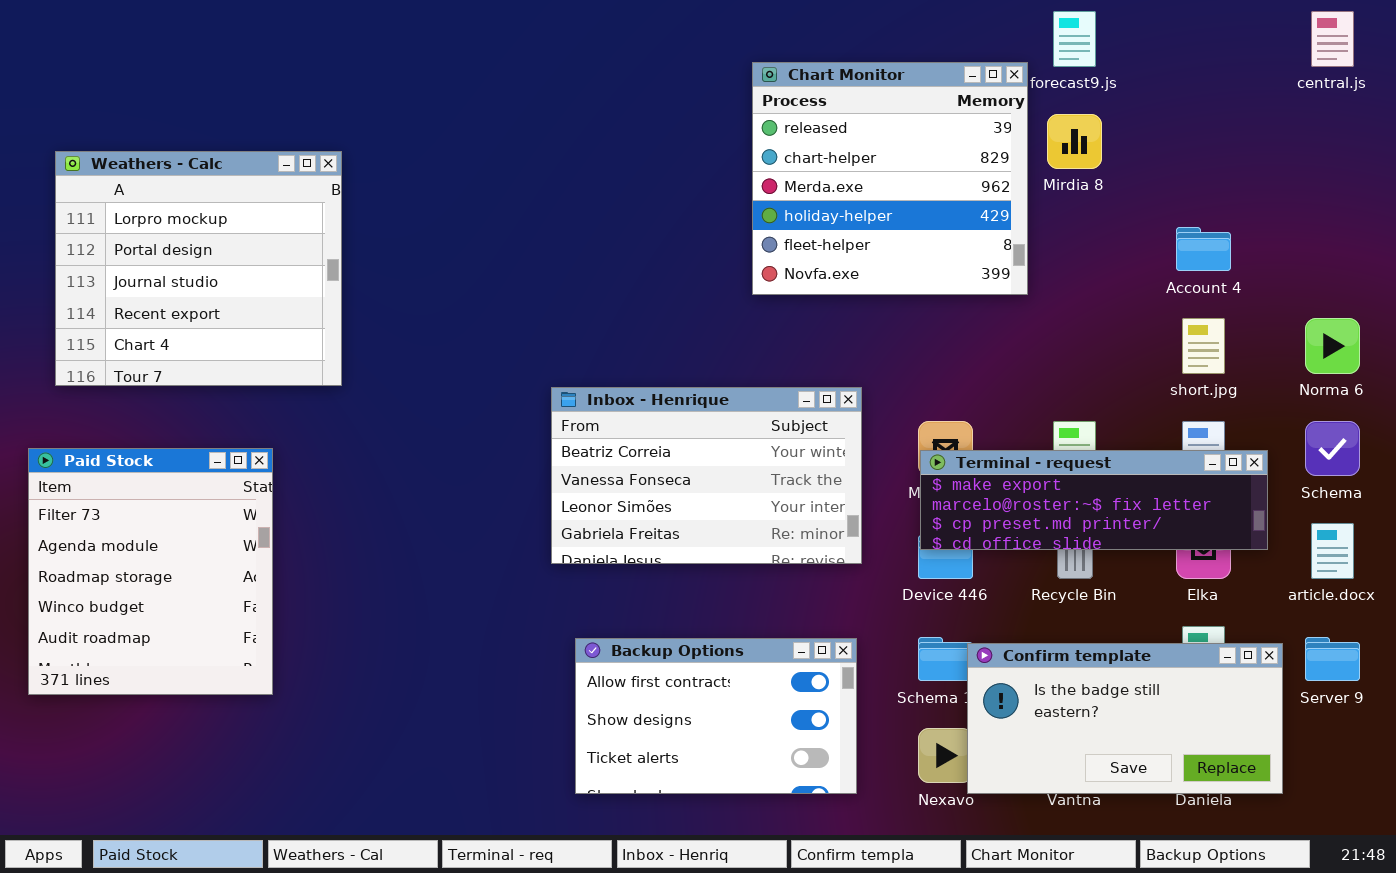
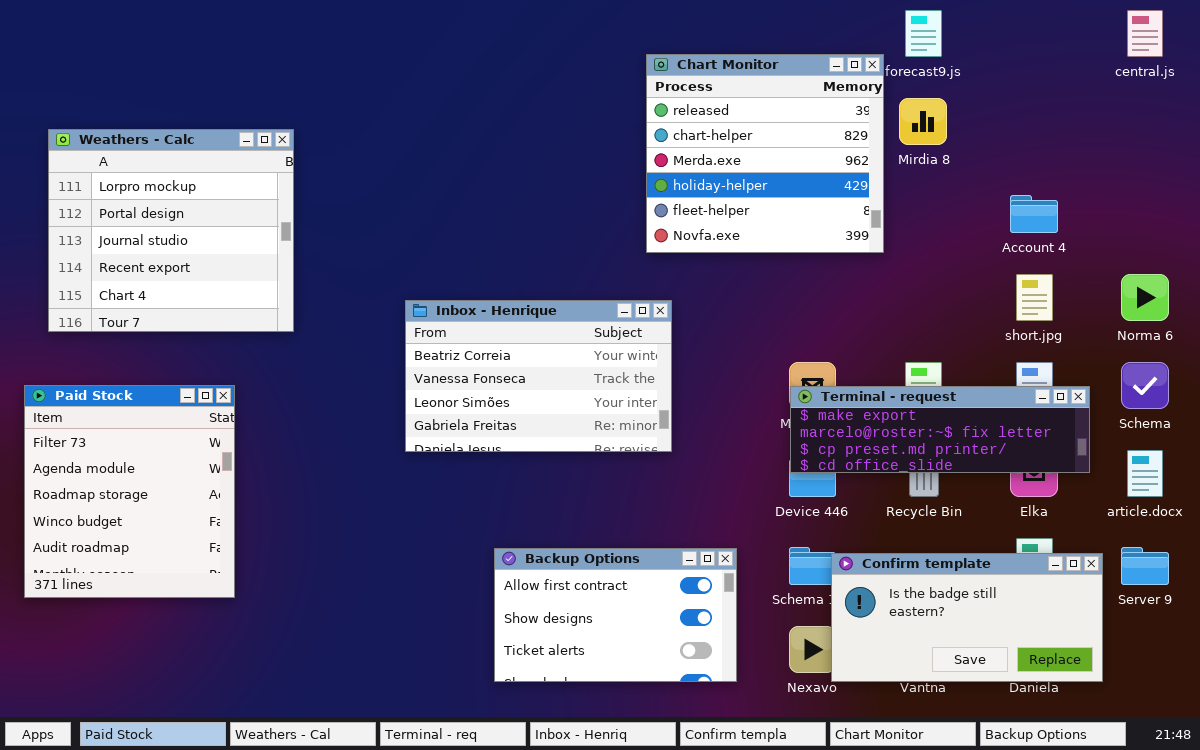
Inbox - Henrique: [551,387,862,564] -> [405,300,672,452], moved

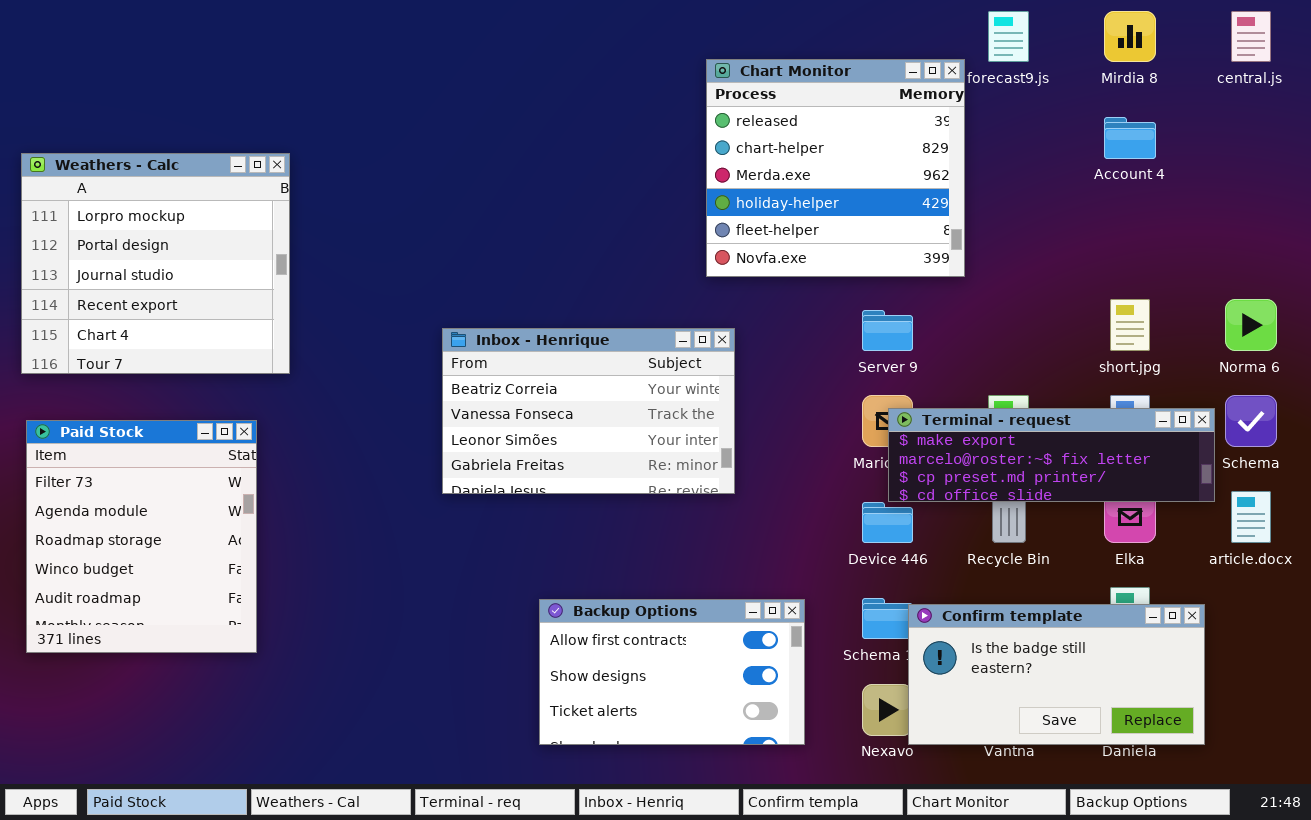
Mirdia 8: [899,98,947,145] -> [1104,11,1156,62], moved
Weathers - Calc: [48,129,294,332] -> [21,153,290,374], moved
Account 4: [1010,195,1058,233] -> [1104,117,1156,159], moved
Terminal - request: [790,386,1090,473] -> [888,408,1215,502], moved
Server 9: [1121,547,1169,585] -> [862,310,913,351], moved

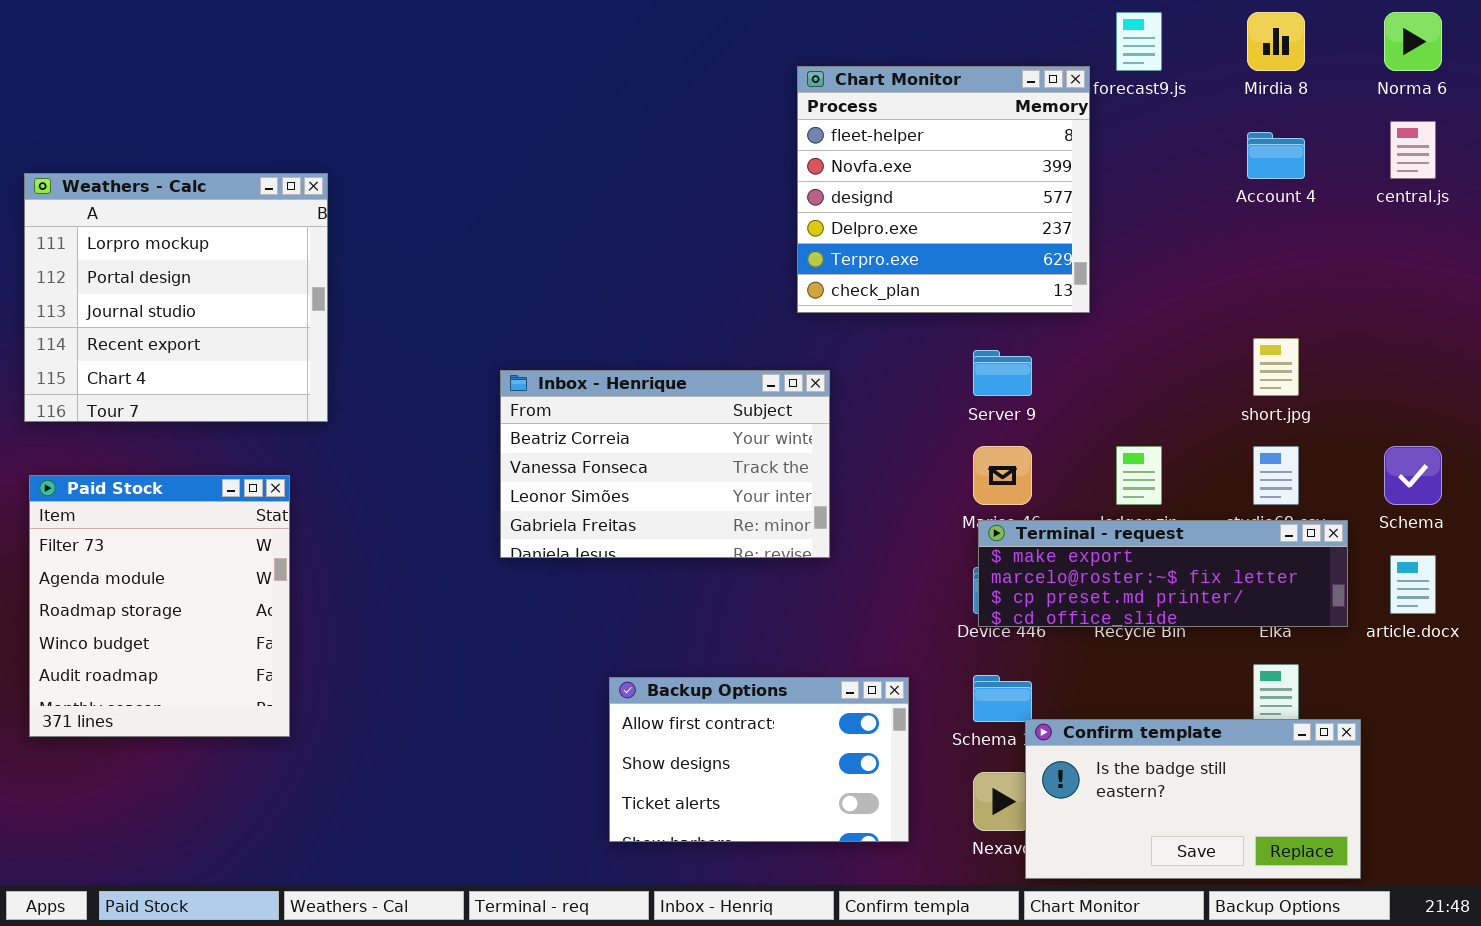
central.js: [1231,11,1271,62] -> [1390,121,1436,179], moved
Chart Monitor: [706,59,965,277] -> [797,66,1090,313], scrolled down 4 rows
Norma 6: [1225,299,1277,351] -> [1384,12,1442,71], moved
Terminal - request: [888,408,1215,502] -> [978,520,1348,627], moved
Confirm template: [908,604,1205,745] -> [1025,719,1361,879], moved

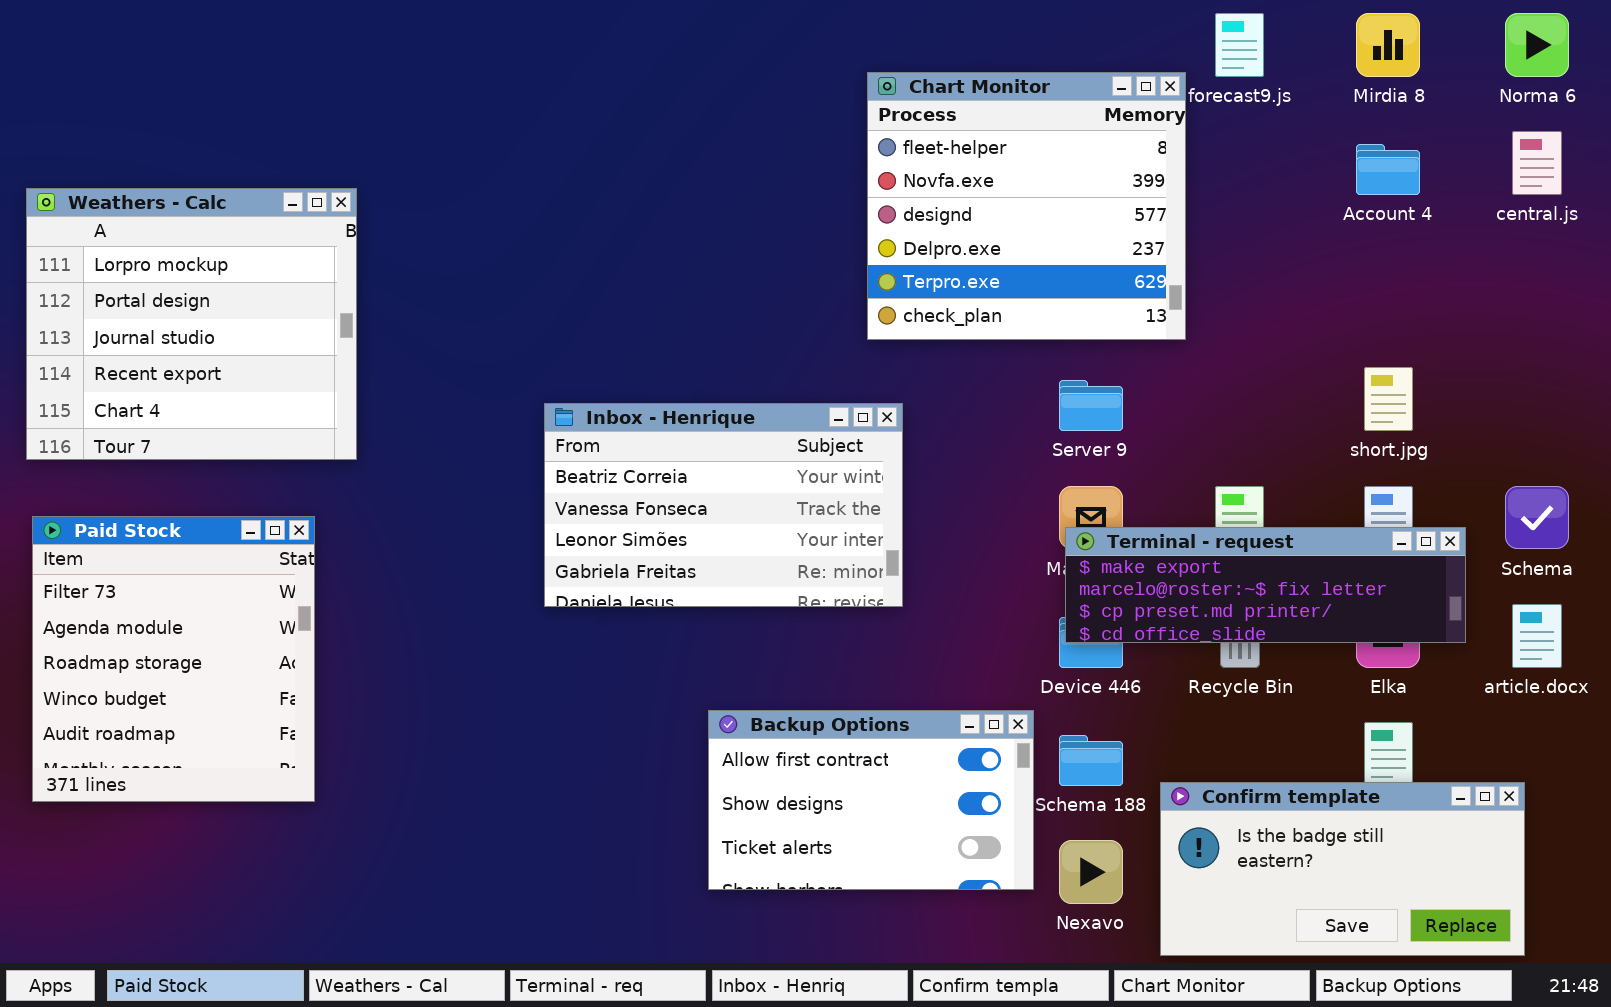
Terminal - request: [978,520,1348,627] -> [1065,527,1466,643], moved
Backup Options: [609,677,909,842] -> [708,710,1034,890], moved
Confirm template: [1025,719,1361,879] -> [1160,782,1525,956], moved

